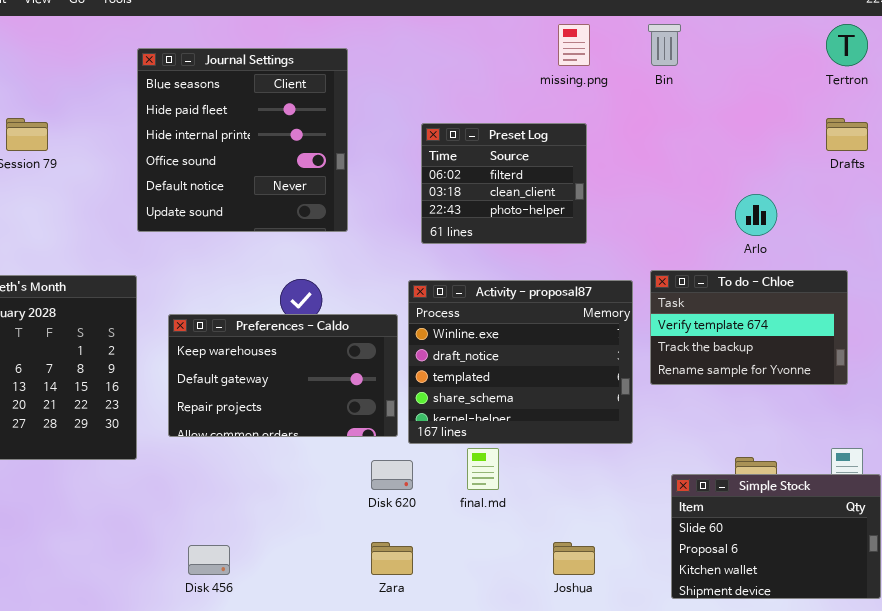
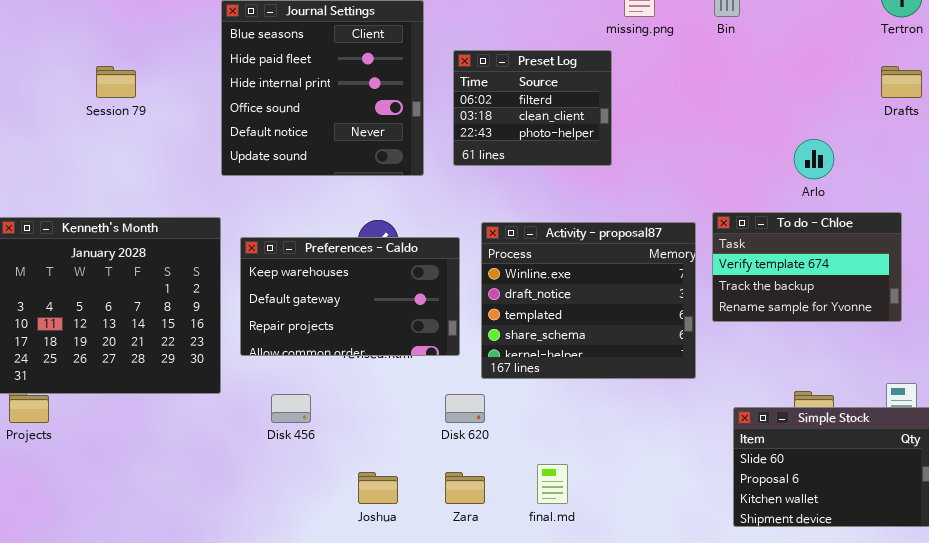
Preset Log: [421,123,587,244] -> [453,50,612,166], moved
Preferences - Caldo: [168,314,398,437] -> [240,237,460,356], moved
final.md: [467,448,499,490] -> [537,464,568,504], moved
Joshua: [553,542,595,575] -> [358,472,398,504], moved
Disk 456: [188,545,230,575] -> [271,394,311,423], moved

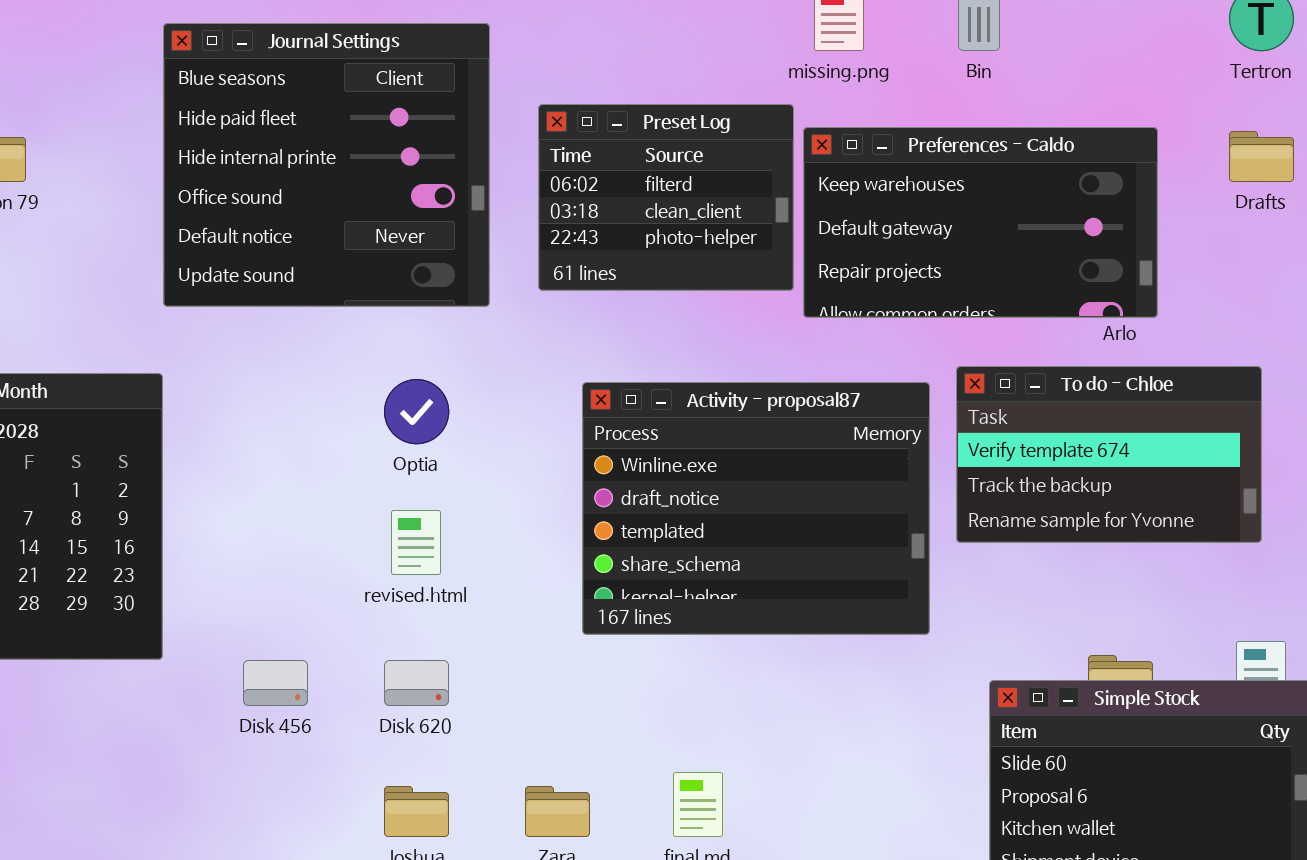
Preferences - Caldo: [240,237,460,356] -> [803,127,1158,318], moved
Disk 620: [445,394,485,423] -> [384,660,449,706], moved

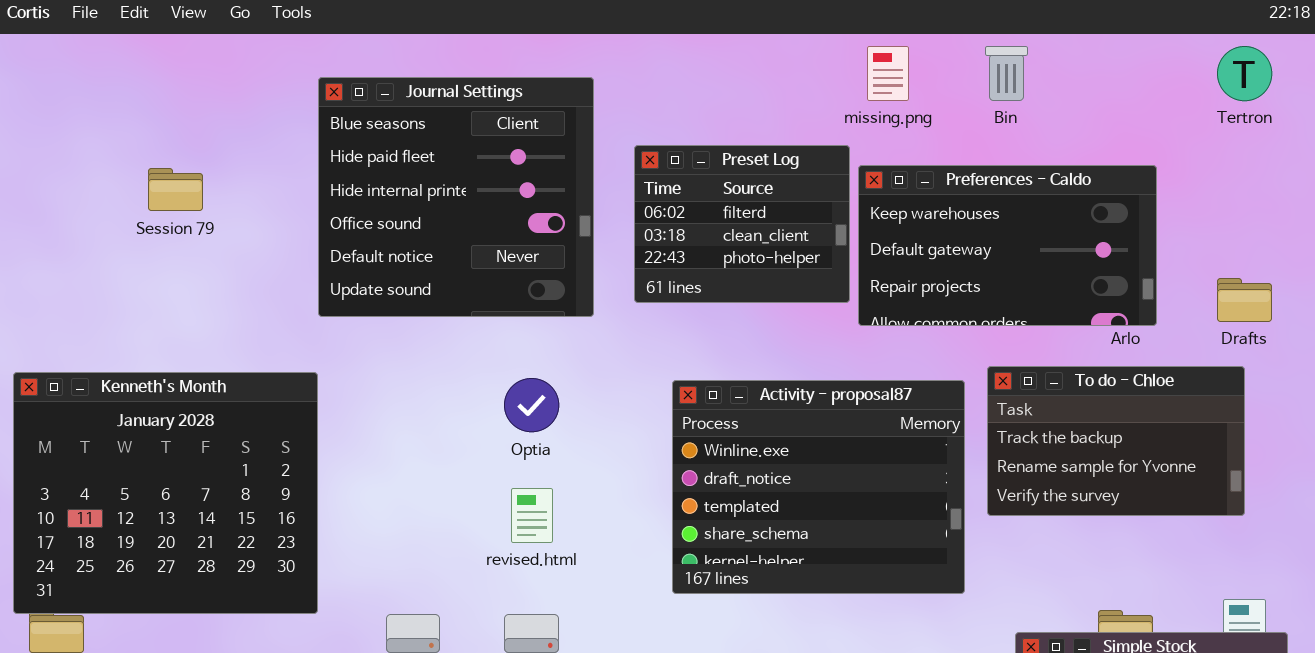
Drafts: [1229,131,1294,182] -> [1217,278,1272,322], moved
To do - Chloe: [956,366,1262,543] -> [987,366,1245,516], scrolled down 1 row

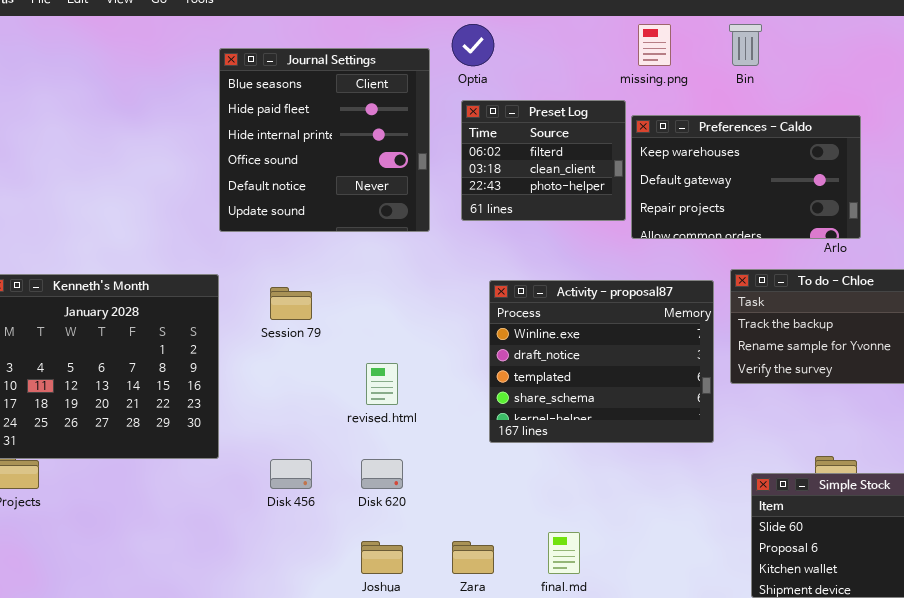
Session 79: [148,168,203,211] -> [270,287,312,320], moved
Optia: [504,378,559,432] -> [452,24,494,66], moved

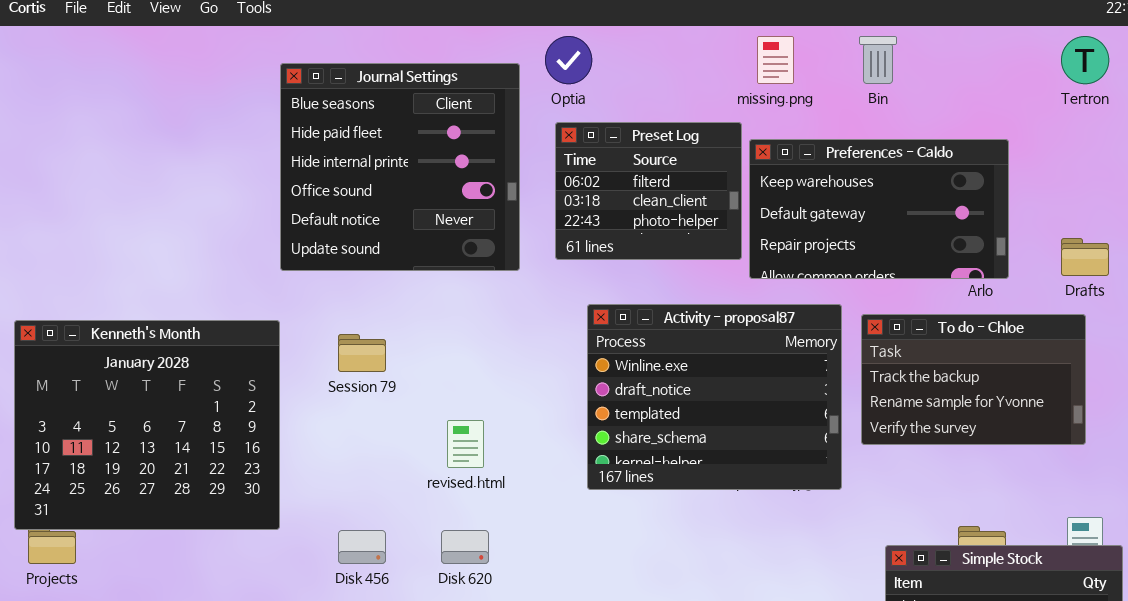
Activity - proposal87: [489,280,714,443] -> [587,304,842,490], moved

